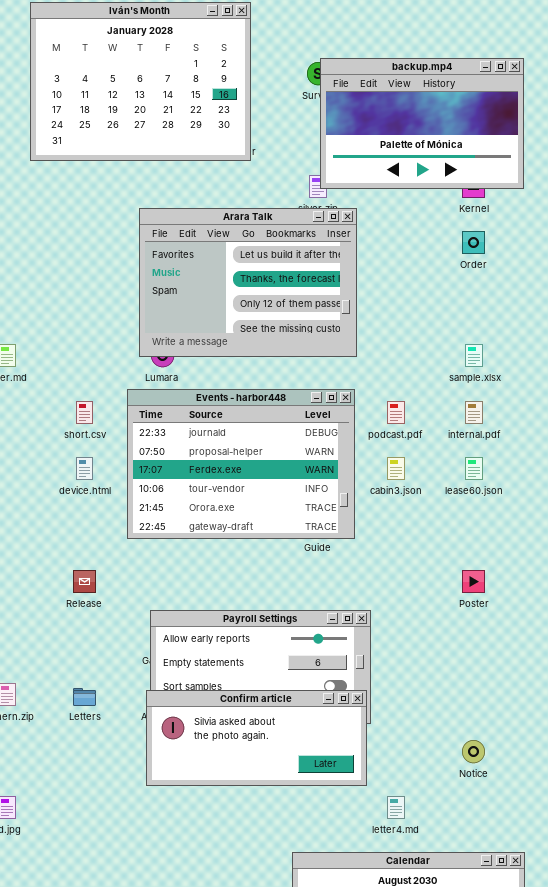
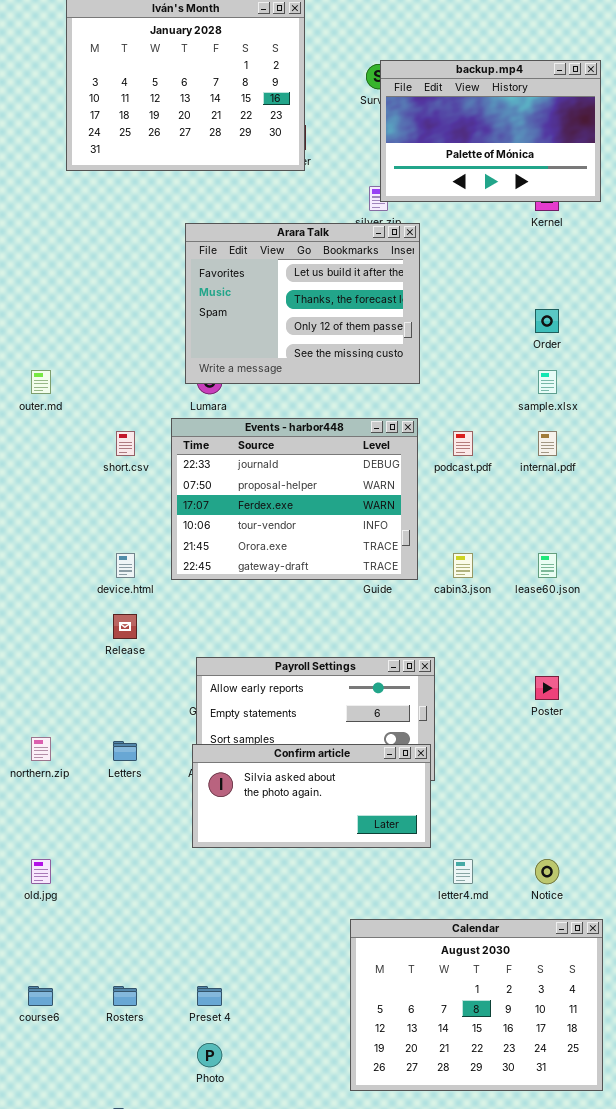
Order: [462,231,485,254] -> [535,309,559,333], moved
device.html: [76,457,93,480] -> [116,553,135,578], moved
cabin3.json: [387,457,405,480] -> [453,553,473,578], moved
lease60.json: [465,457,483,480] -> [538,553,557,578], moved
Poster: [462,570,485,593] -> [535,676,559,700], moved
Notice: [462,740,485,763] -> [535,859,559,884], moved

